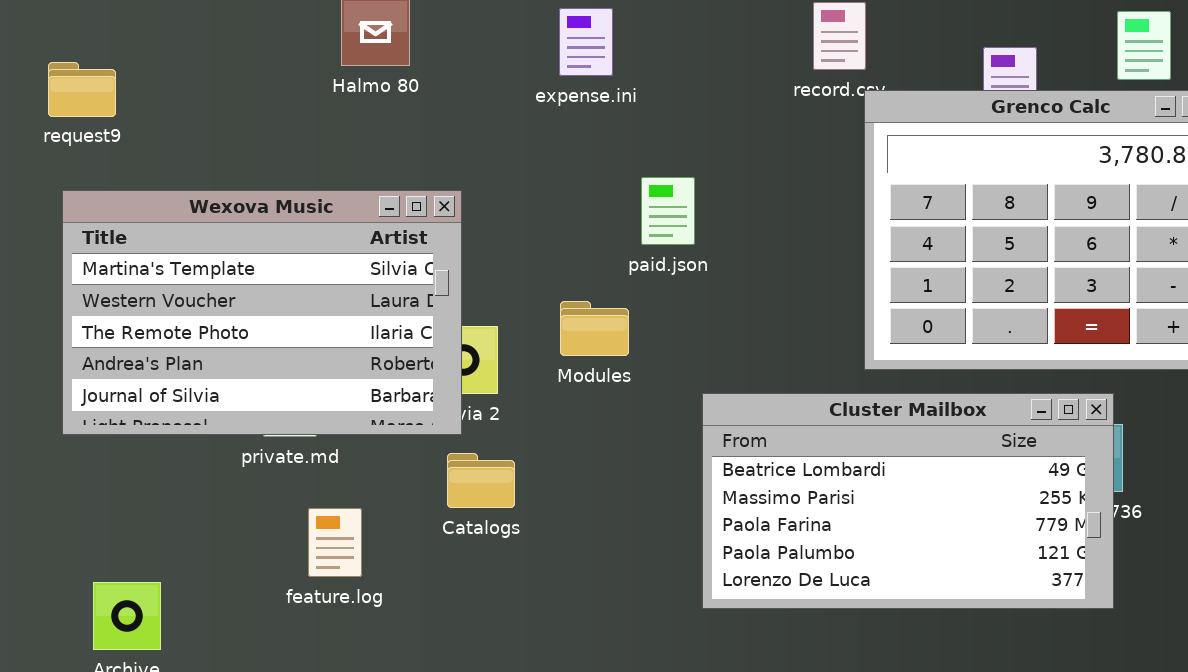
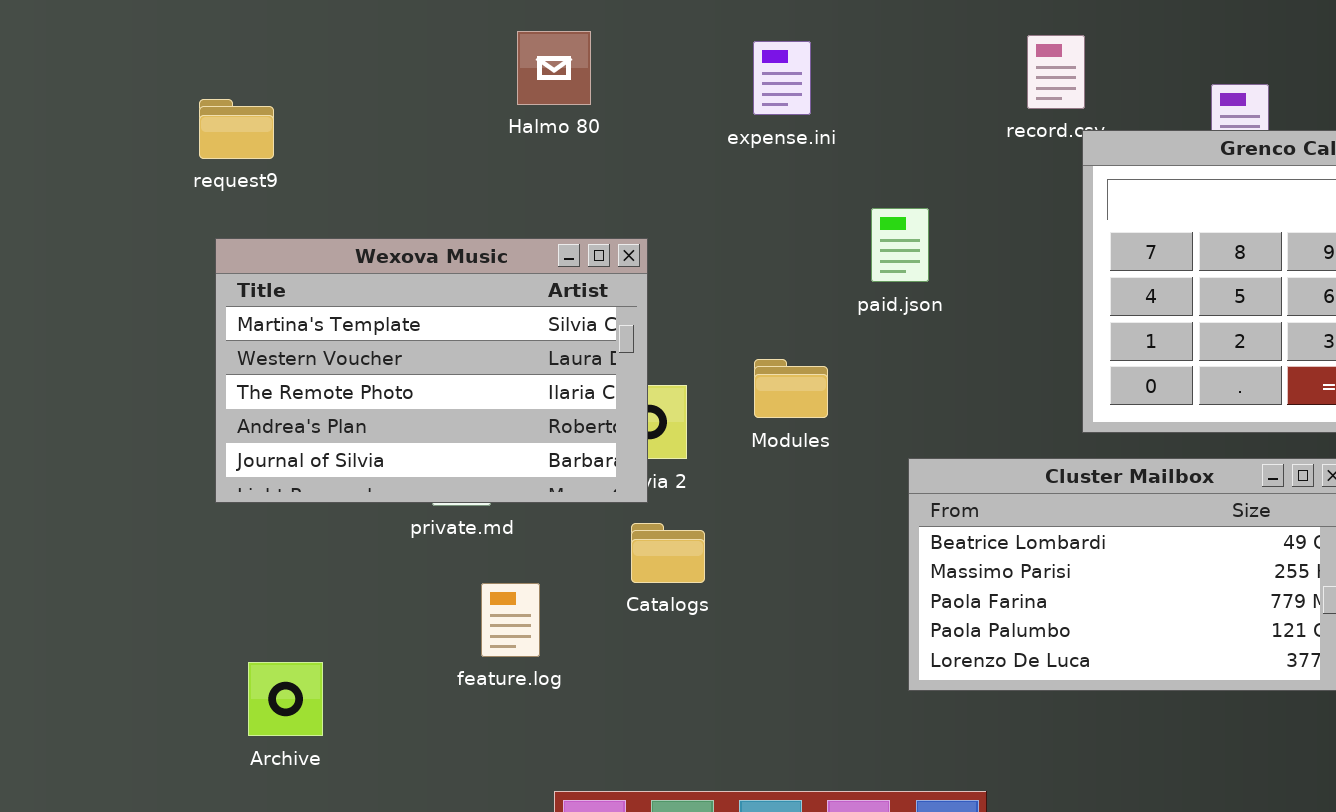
paid.json: [641,177,695,245] -> [871,208,929,282], moved

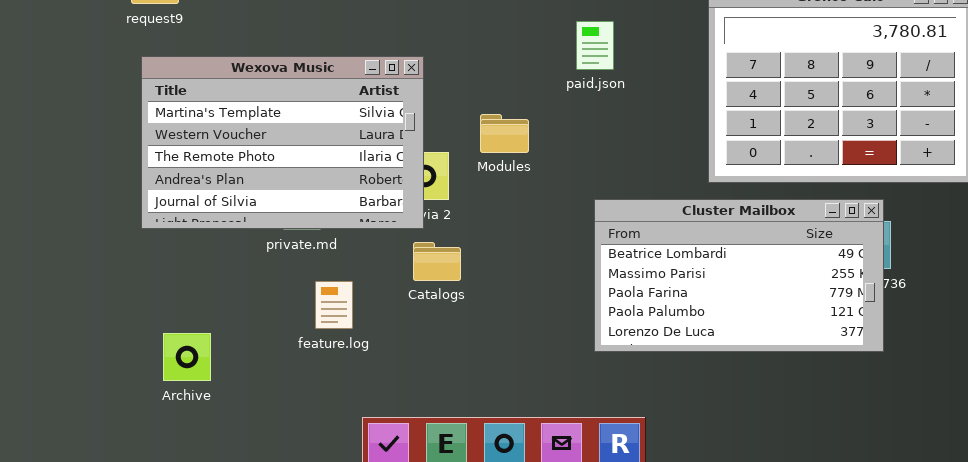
paid.json: [871,208,929,282] -> [576,21,614,70], moved
Modules: [754,359,828,418] -> [480,114,529,153], moved

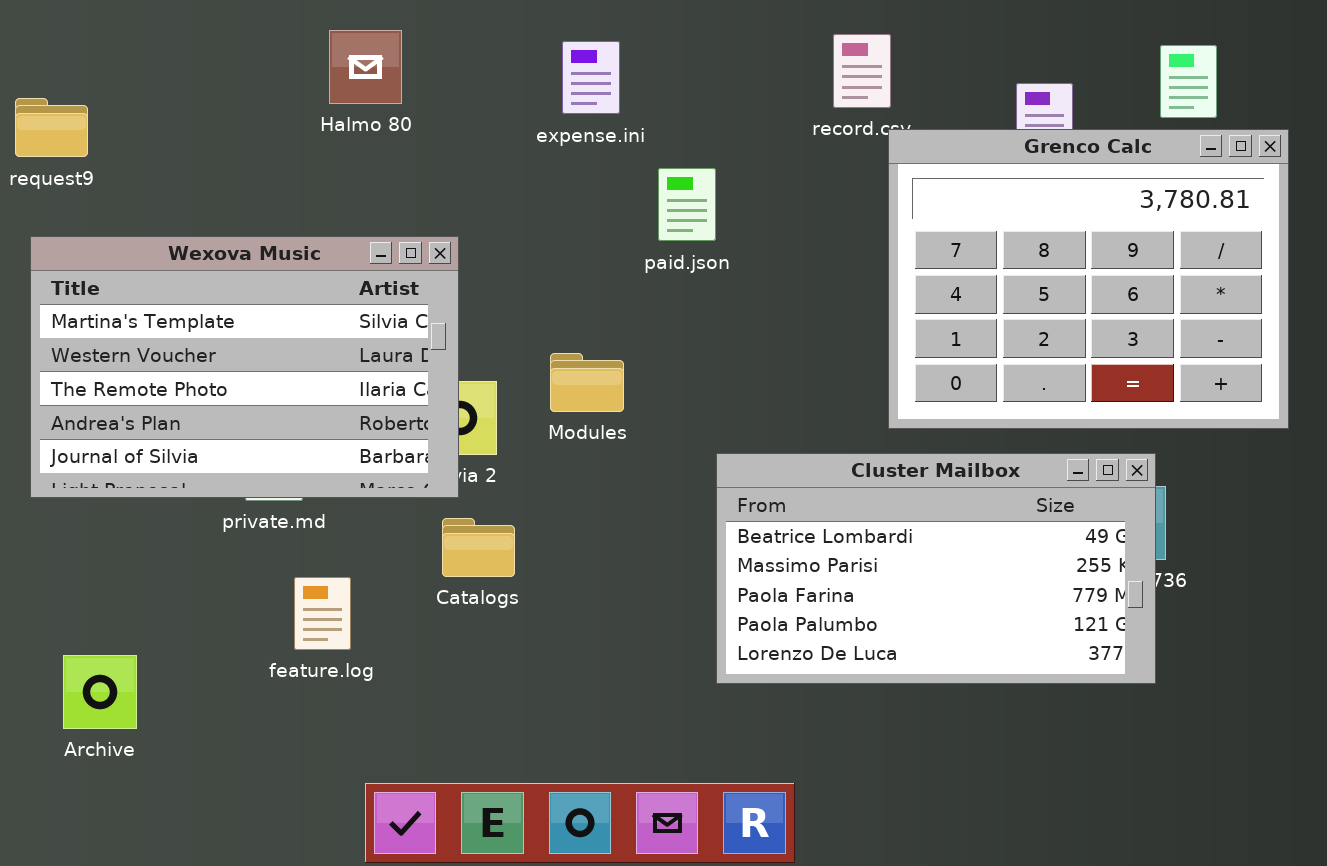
paid.json: [576,21,614,70] -> [658,168,716,241], moved
Modules: [480,114,529,153] -> [550,353,624,412], moved

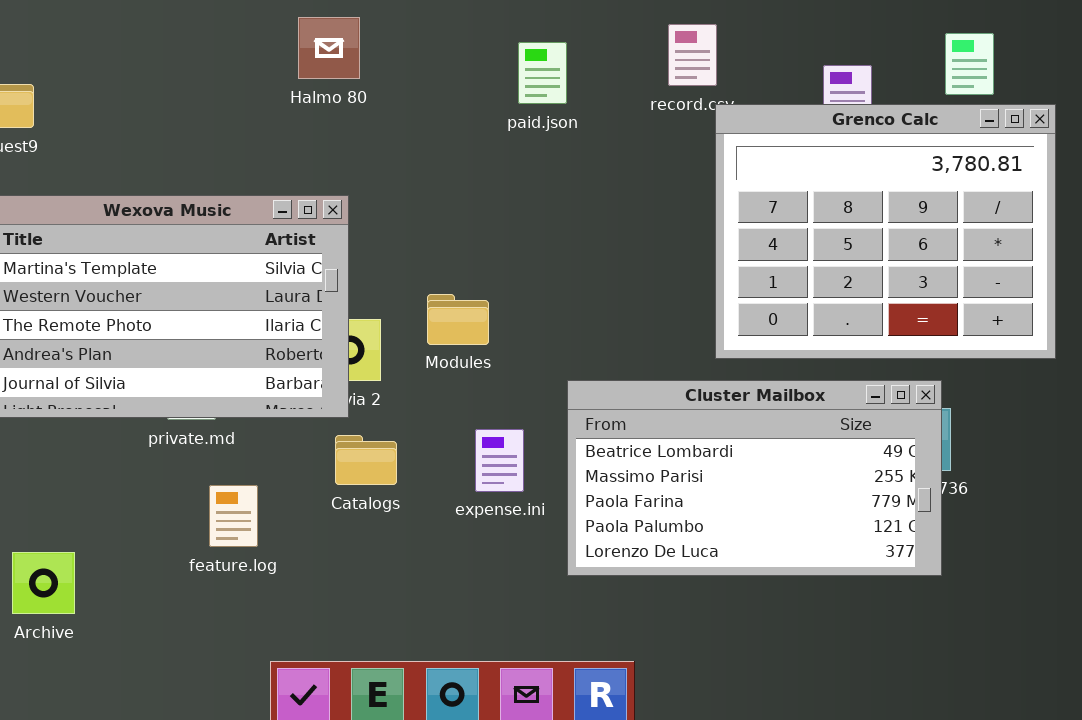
Halmo 80: [329,30,402,104] -> [298,17,360,79], moved
expense.ini: [562,41,620,114] -> [475,429,524,492], moved
paid.json: [658,168,716,241] -> [518,42,567,104], moved

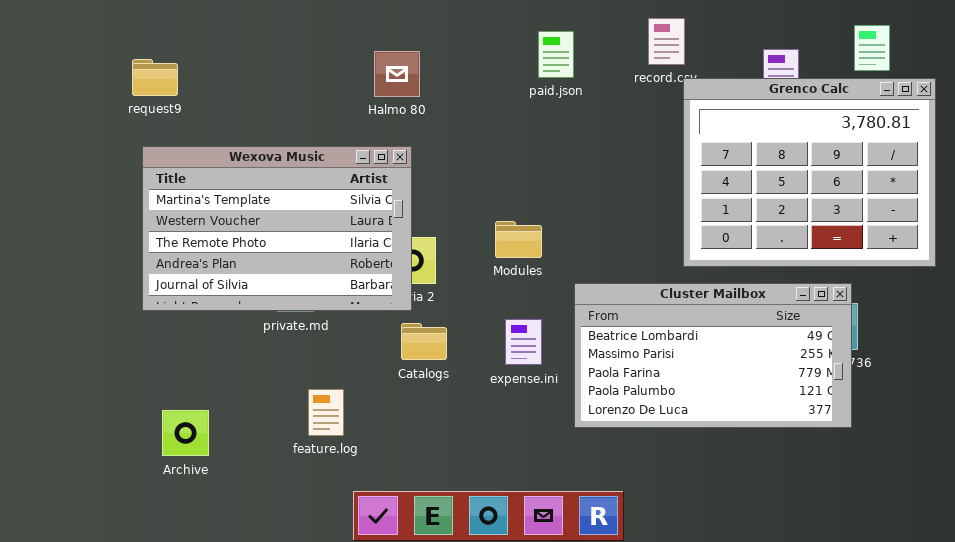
Halmo 80: [298,17,360,79] -> [374,51,420,97], moved
Modules: [427,294,489,345] -> [495,221,542,258], moved
feature.log: [209,485,258,547] -> [308,389,344,436], moved

